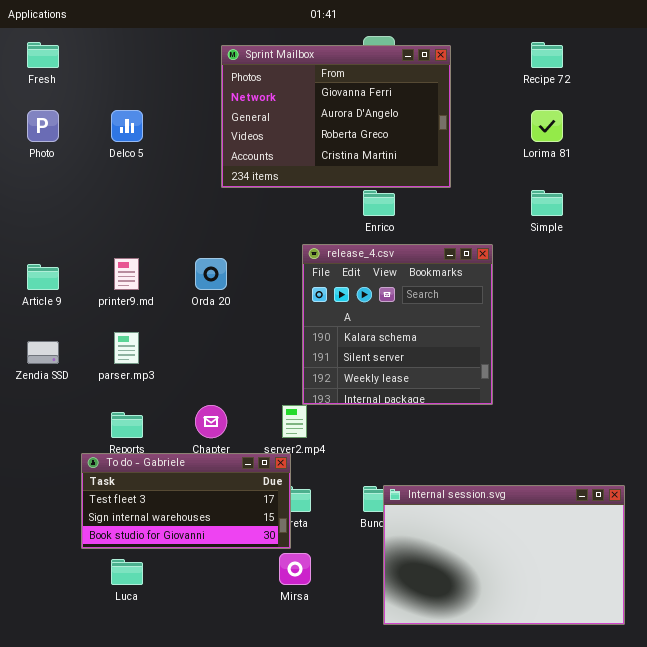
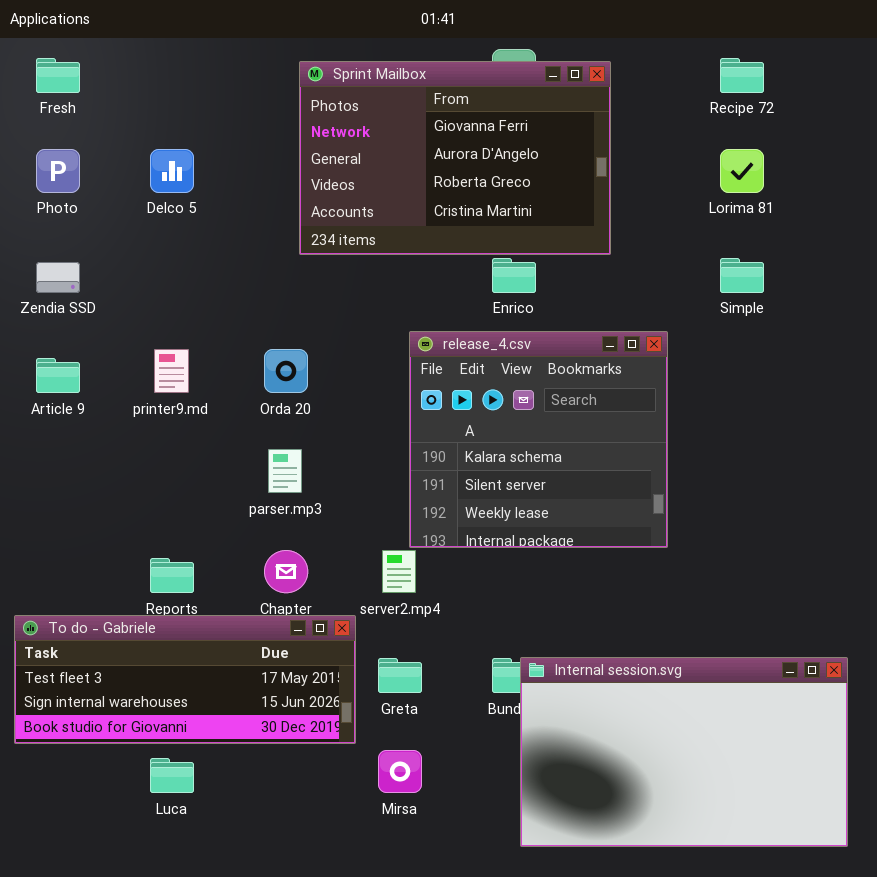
parser.mp3: [114,332,139,364] -> [268,449,302,493], moved
Zendia SSD: [27,341,59,364] -> [36,262,80,293], moved
To do - Gabriele: [81,453,291,549] -> [14,615,356,744], moved, resized

